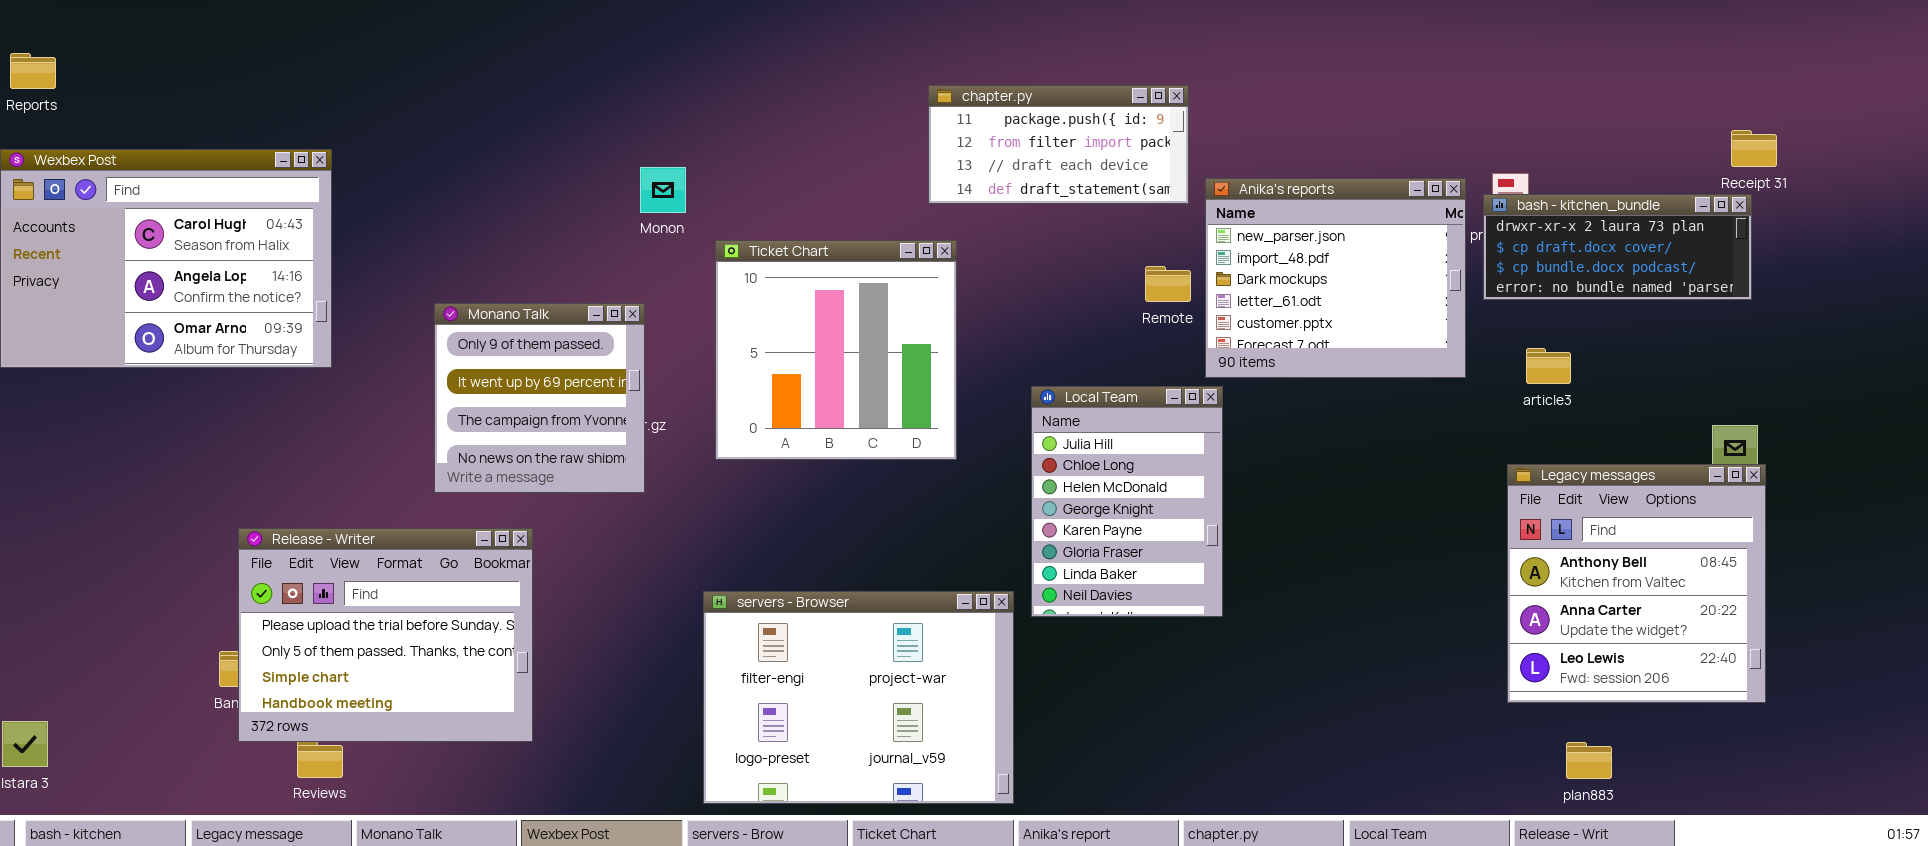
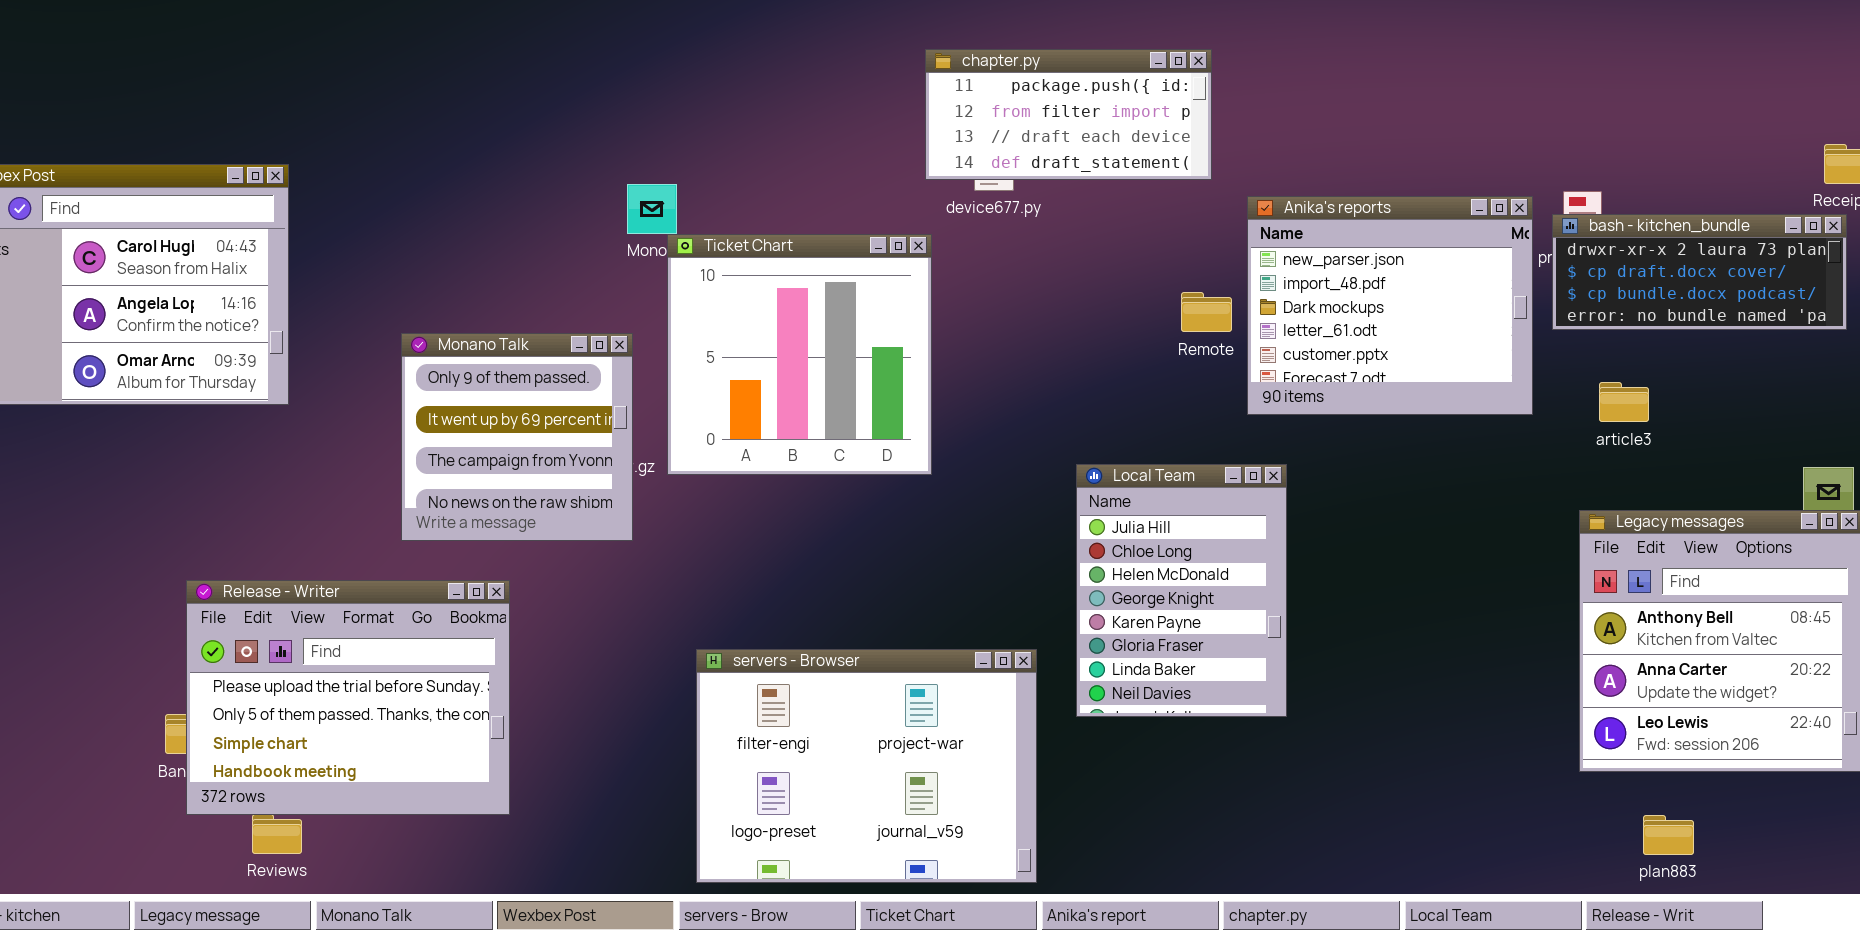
chapter.py: [928,85,1189,204] -> [925,49,1212,180], moved
Ticket Chart: [715,240,957,460] -> [667,234,932,475], moved
Local Team: [1031,386,1223,617] -> [1076,464,1287,717], moved

